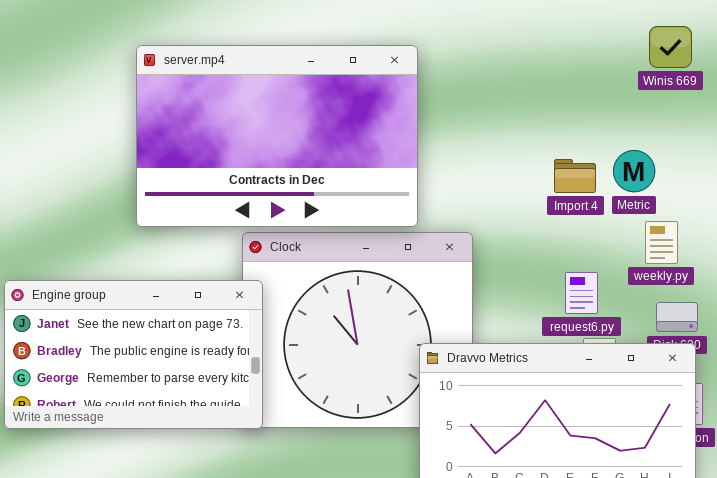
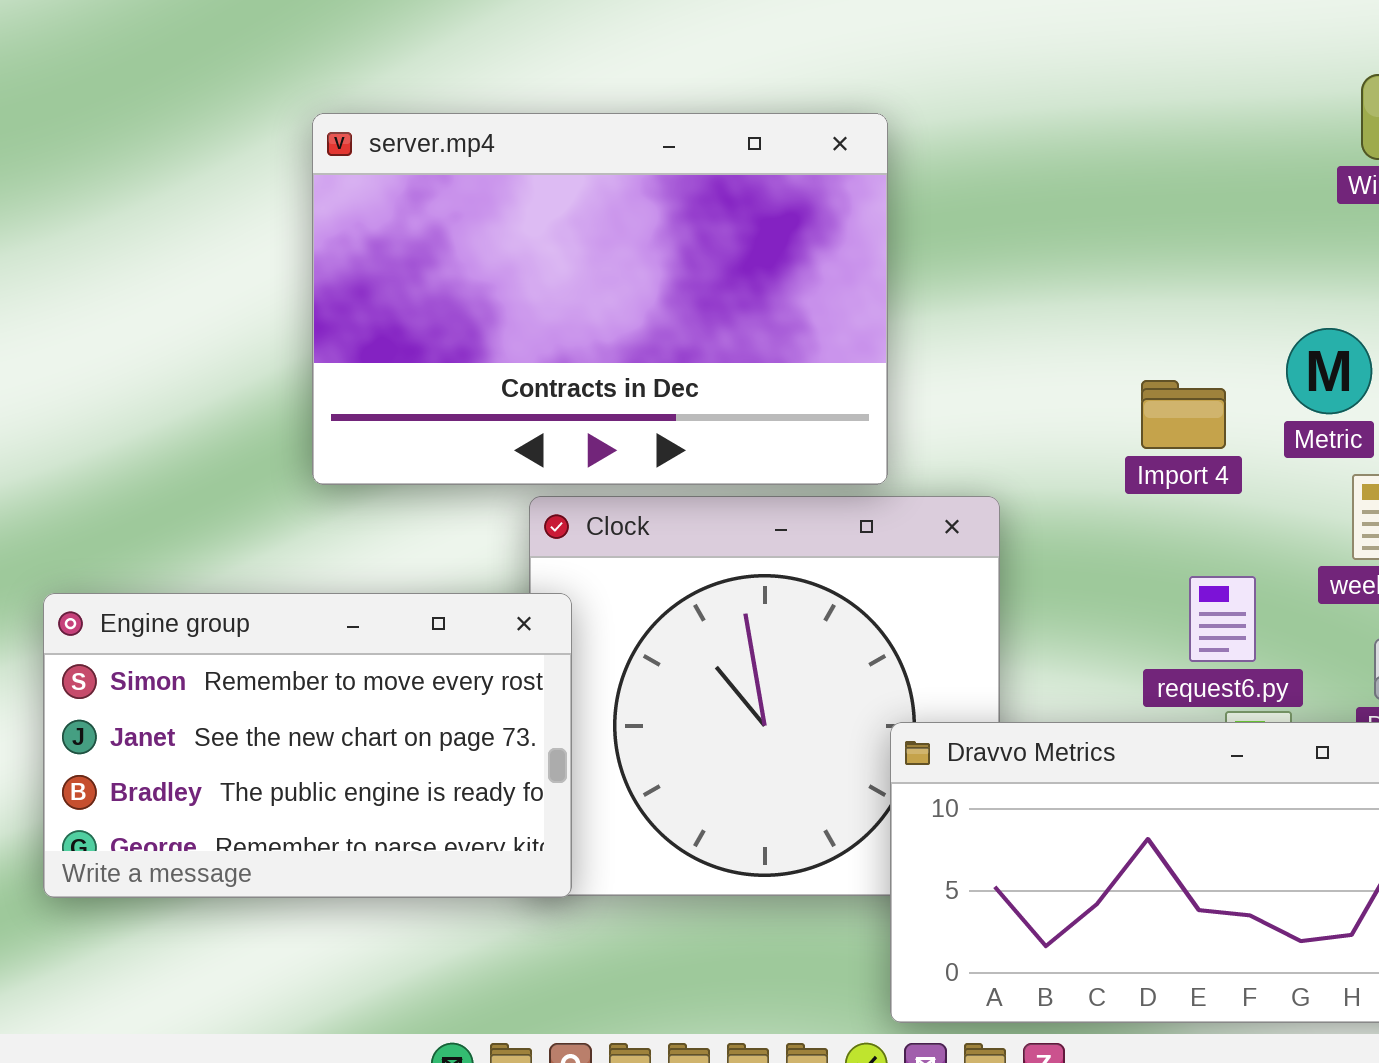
Import 4: [554,159,596,193] -> [1141,380,1226,449], moved
Engine group: [4,280,263,429] -> [43,593,572,898], scrolled up 1 row

